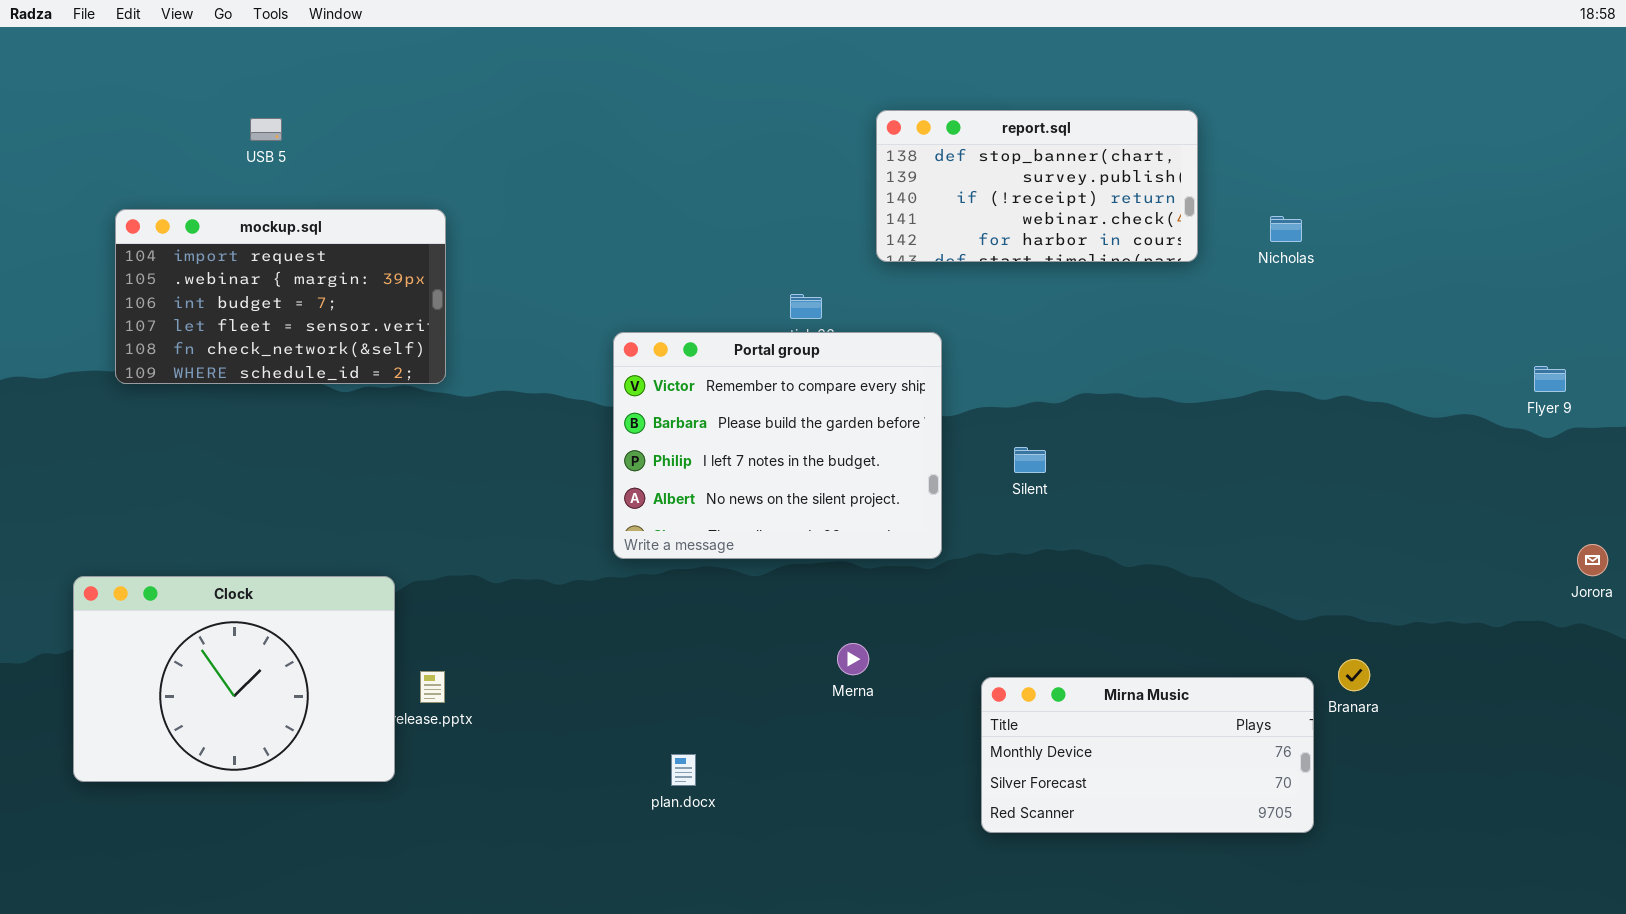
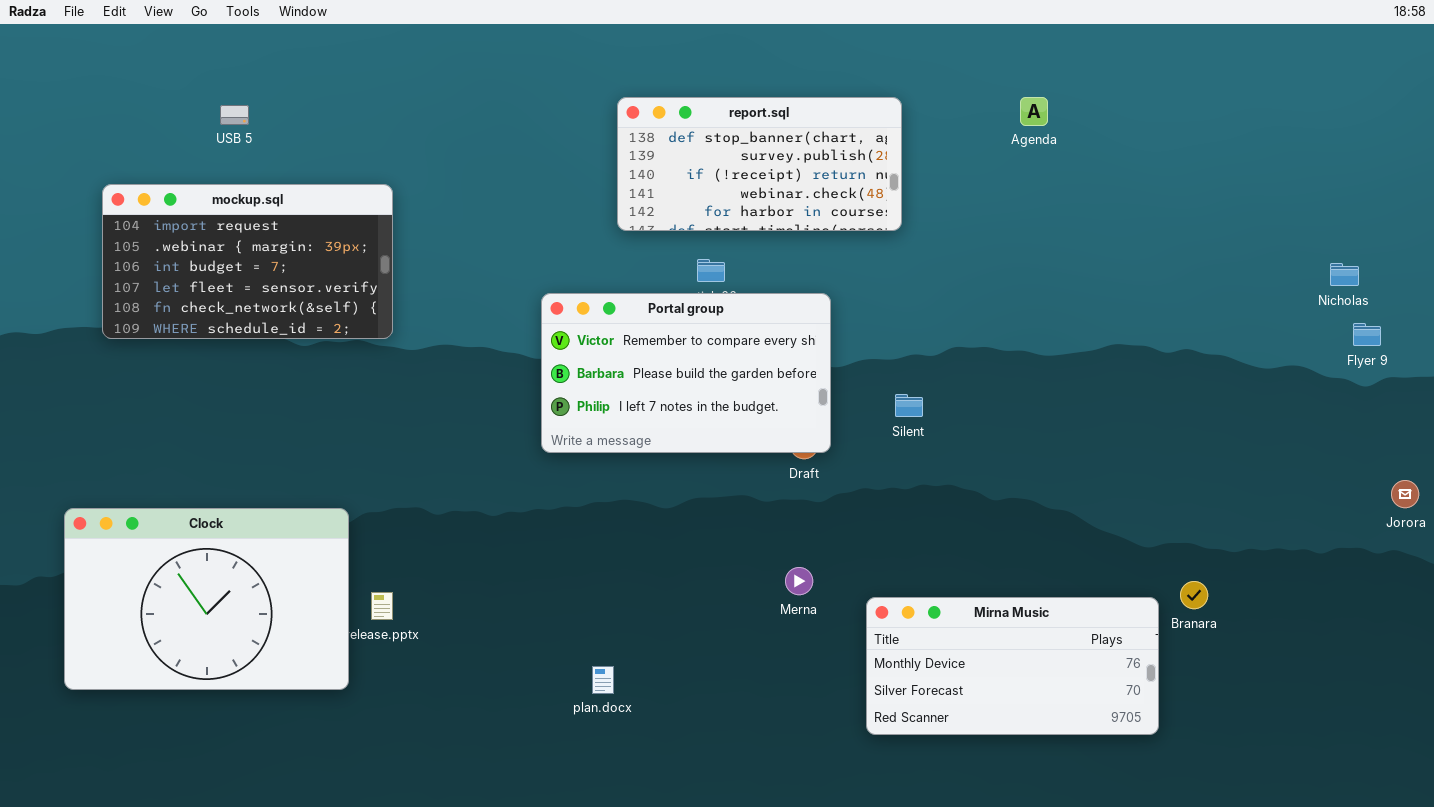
report.sql: [876,110,1198,262] -> [617,97,902,231], moved
Nicholas: [1270,216,1302,242] -> [1330,263,1359,286], moved
Portal group: [613,332,942,559] -> [541,293,831,453], resized
Merna: [837,643,869,675] -> [785,567,813,595], moved

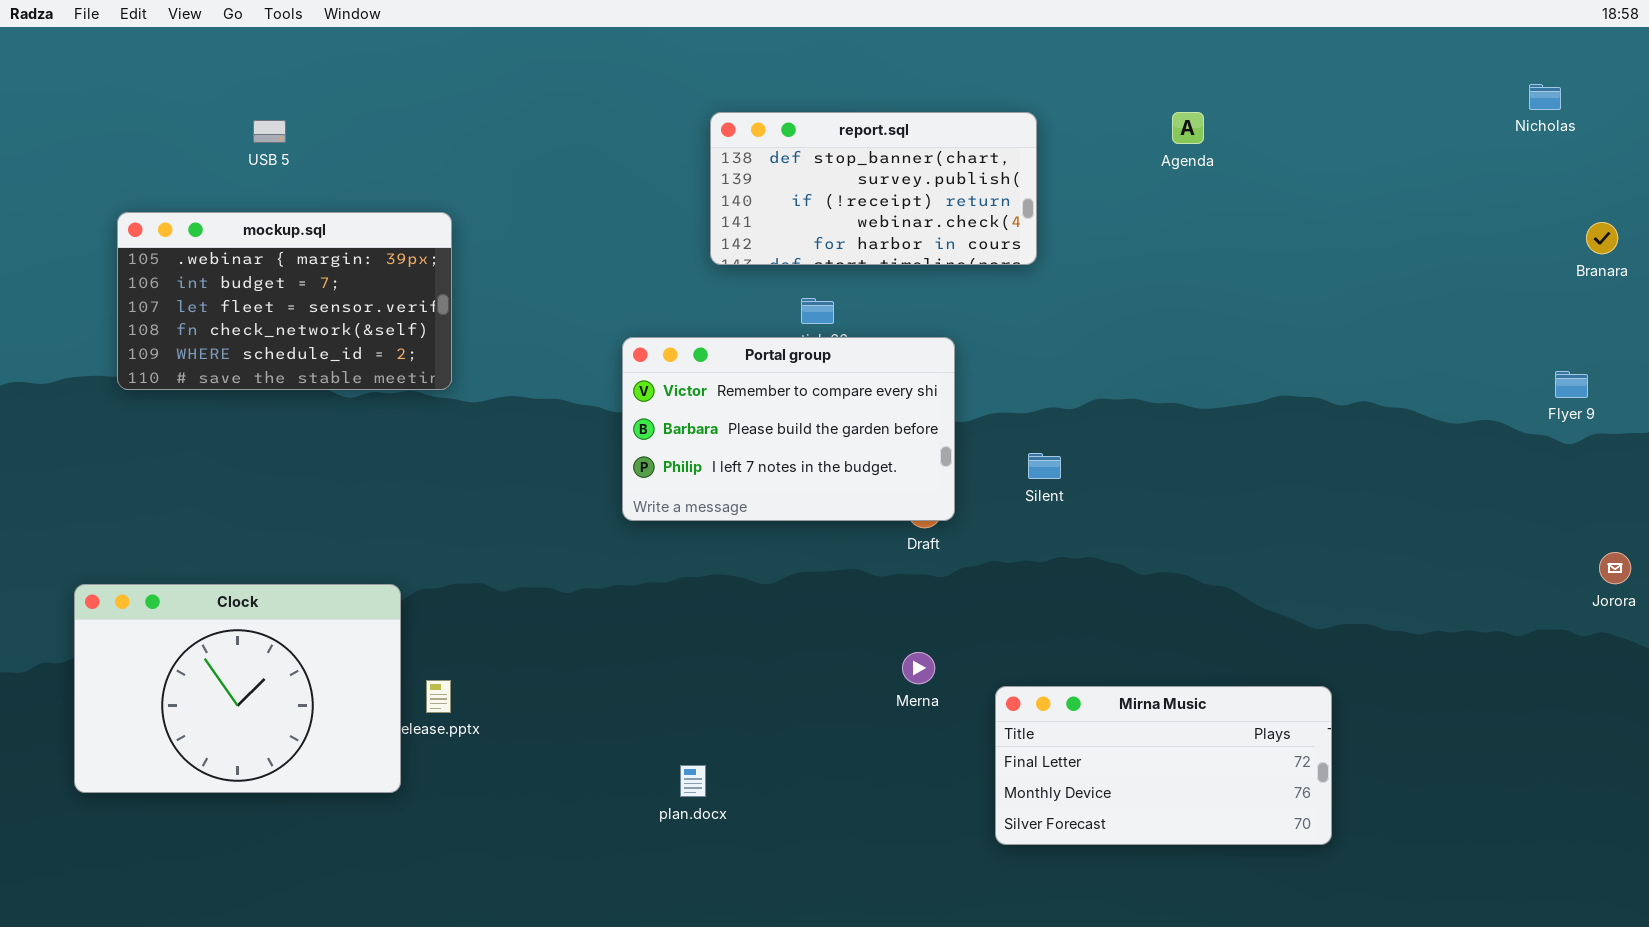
mockup.sql: [102,184,393,339] -> [117,212,452,390], scrolled down 1 row
Nicholas: [1330,263,1359,286] -> [1529,84,1561,110], moved
Branara: [1180,581,1208,609] -> [1586,222,1618,254], moved
Mirna Music: [866,597,1159,735] -> [995,686,1332,845], scrolled up 1 row

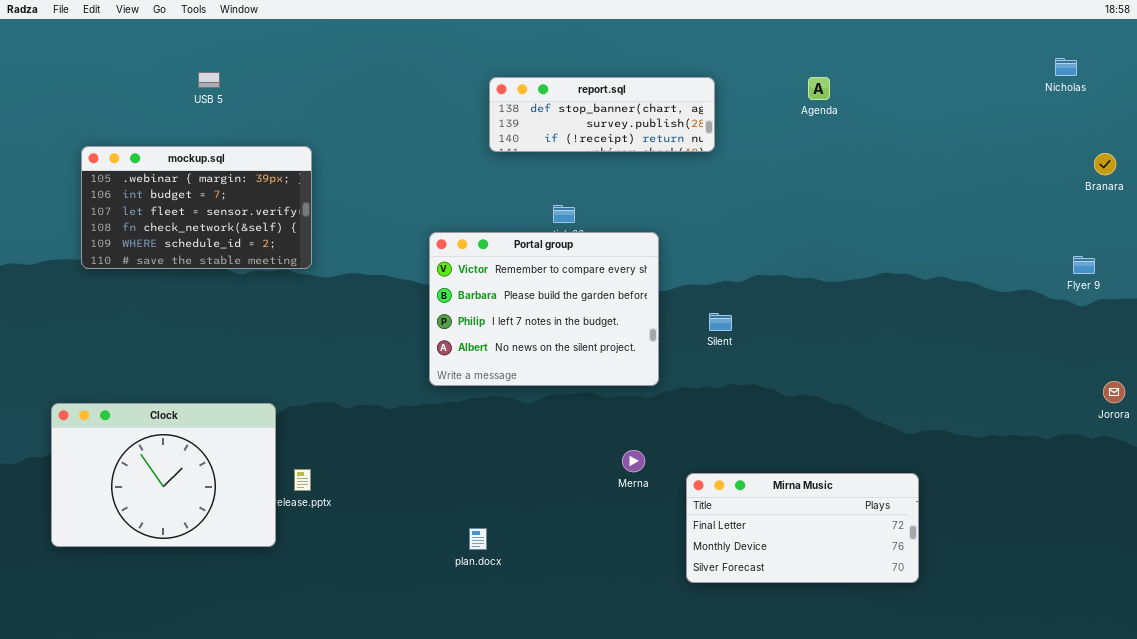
report.sql: [710,112,1037,265] -> [489,77,715,152], resized
USB 5: [253,120,286,143] -> [198,72,220,88], moved
Portal group: [622,337,955,521] -> [429,232,659,386], resized

